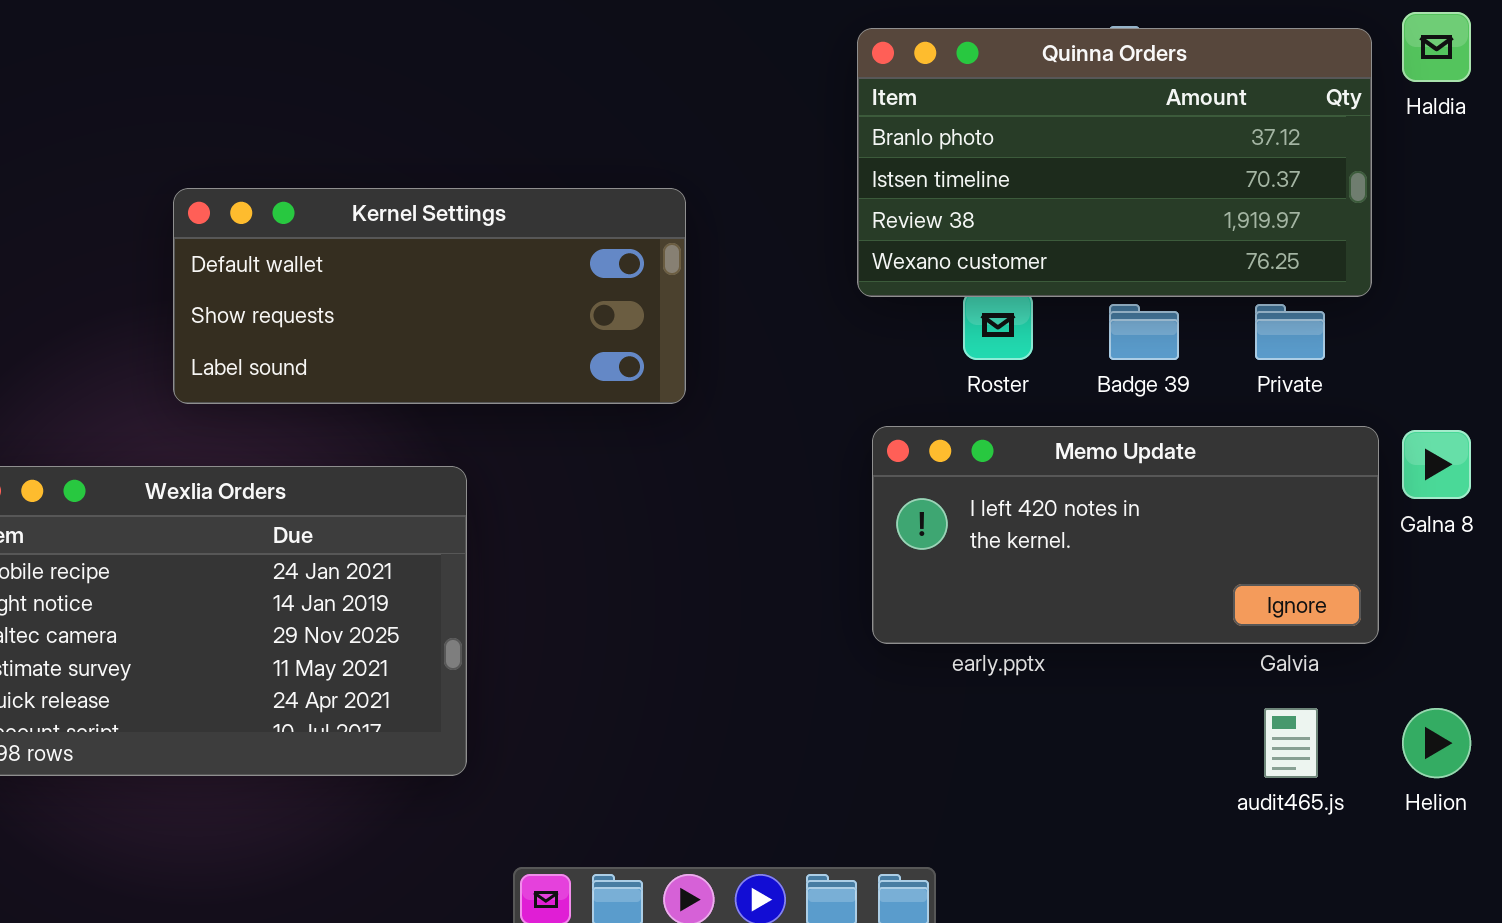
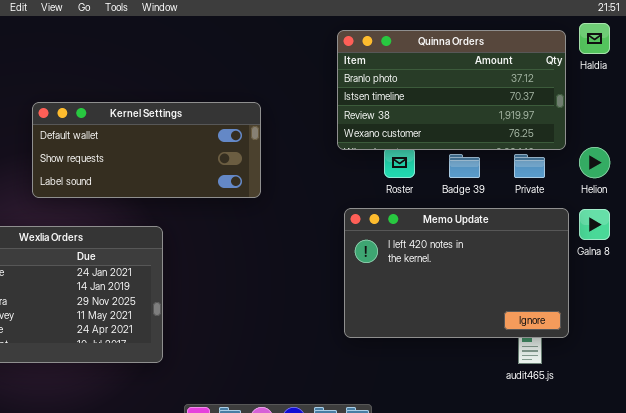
Memo Update: [872,426,1379,644] -> [344,208,569,338], resized
Helion: [1402,708,1471,778] -> [579,147,610,178], moved

